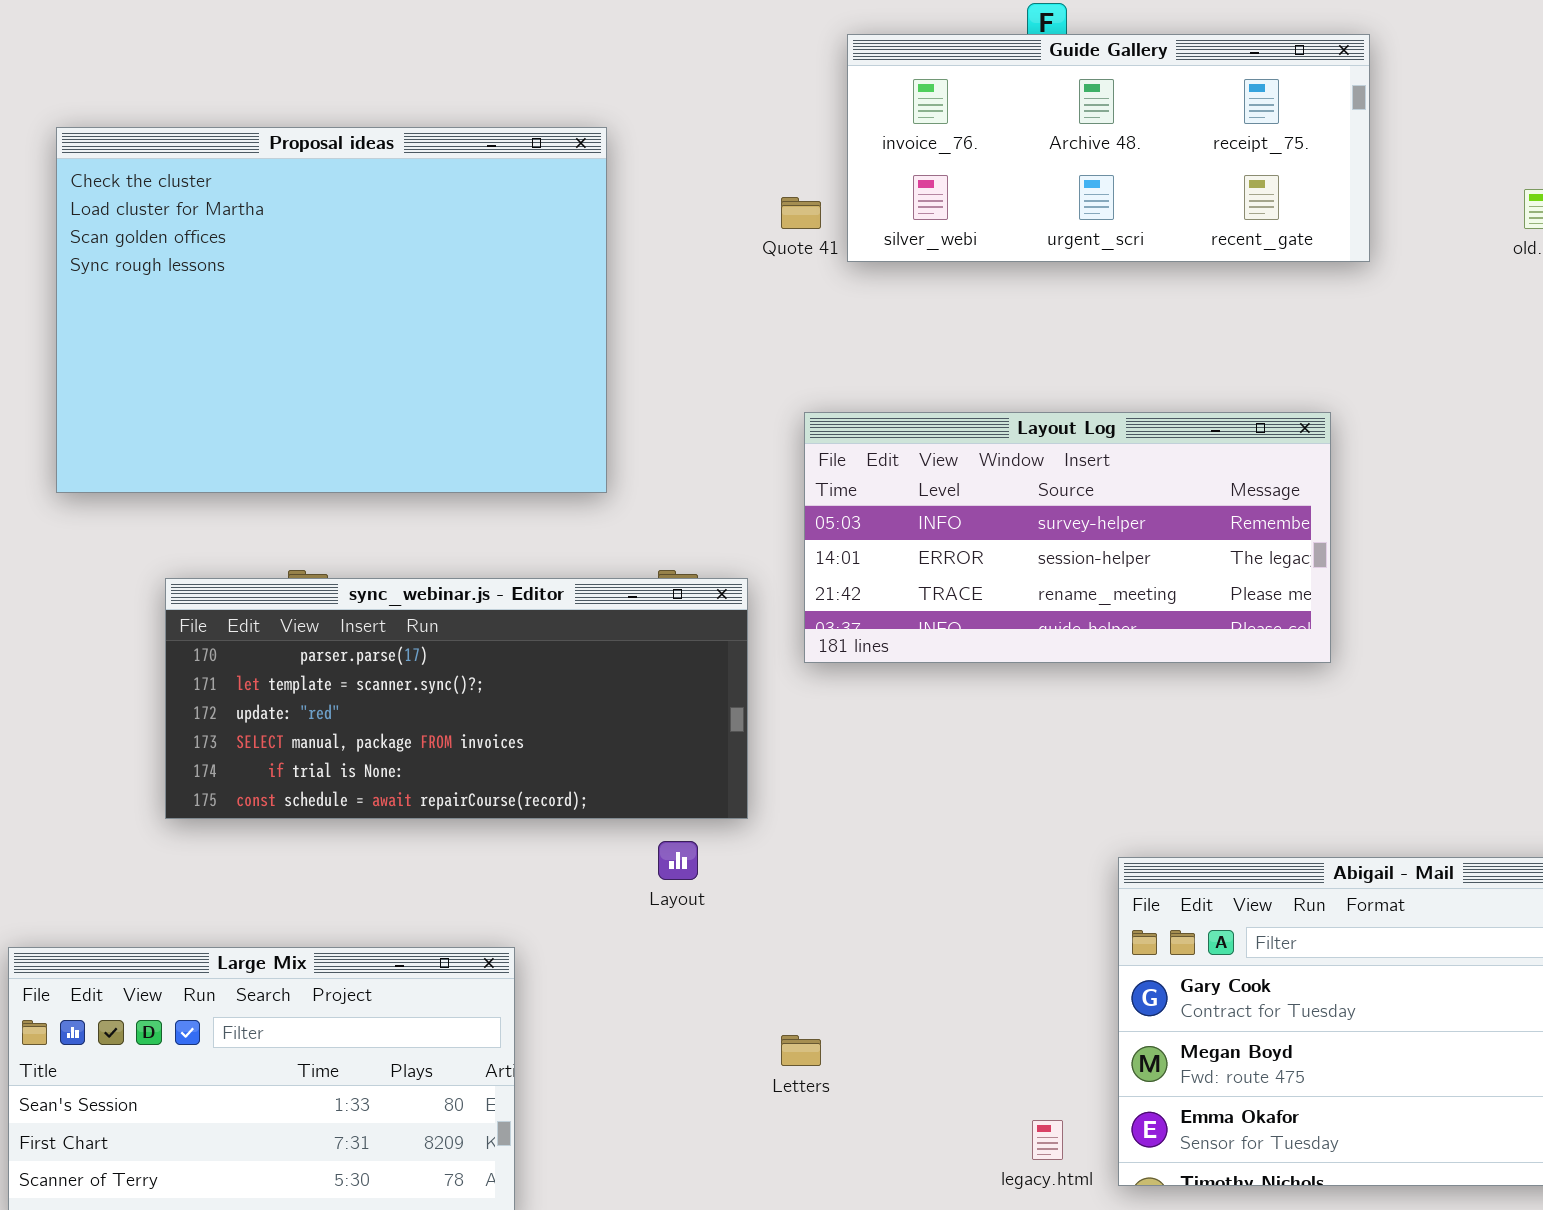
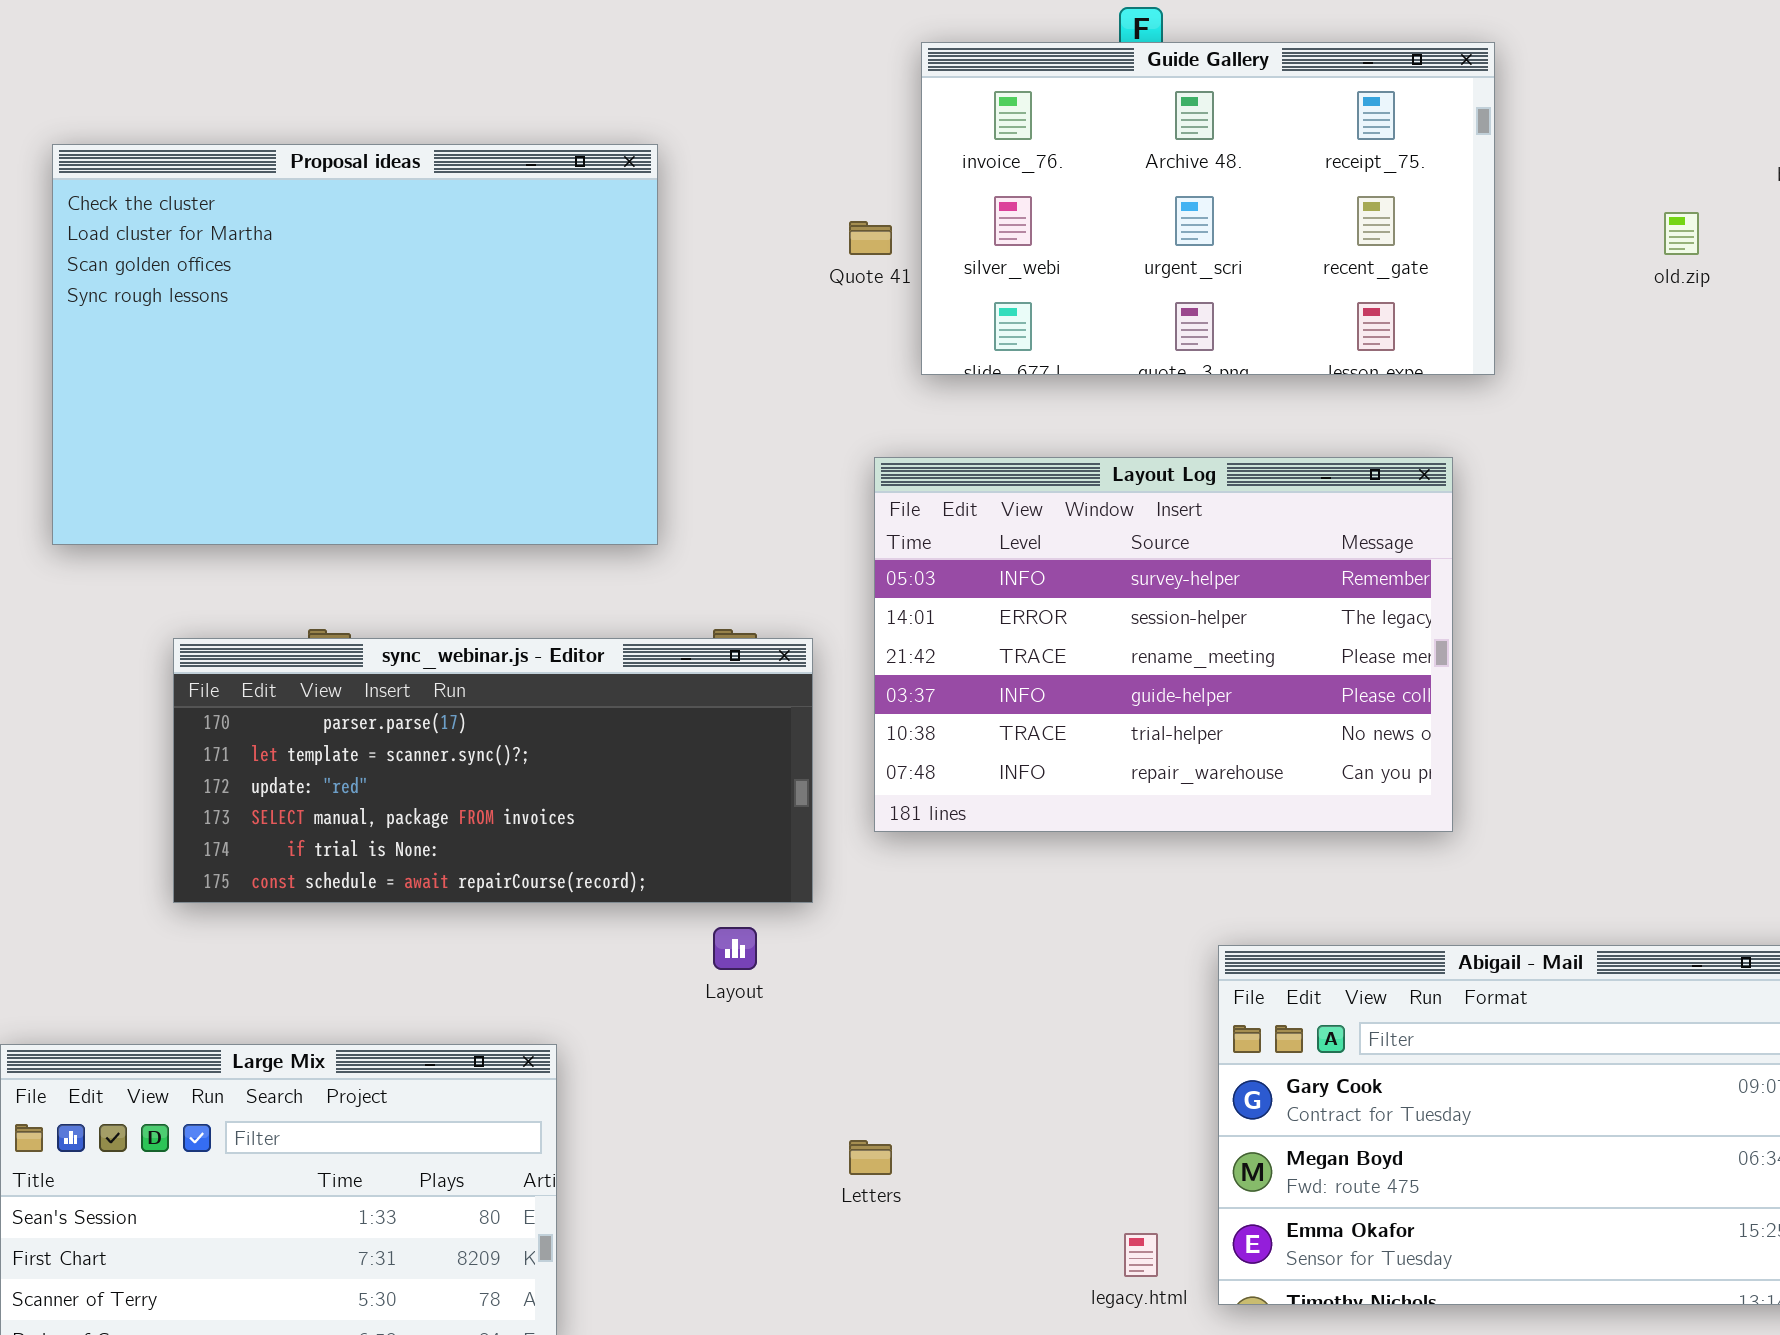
Guide Gallery: [847,34,1370,262] -> [921,42,1495,375], resized
Layout Log: [804,412,1331,663] -> [874,457,1453,832], resized

